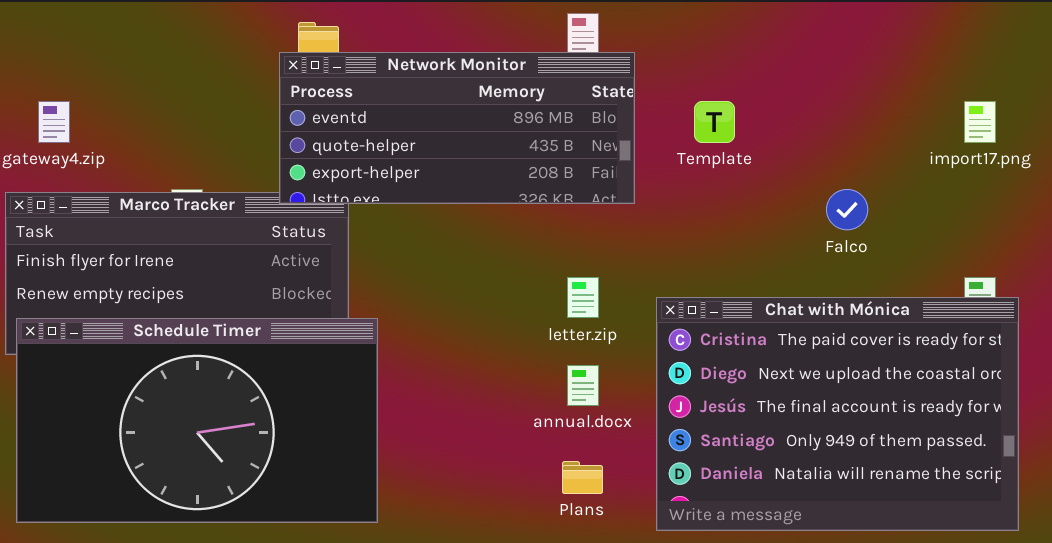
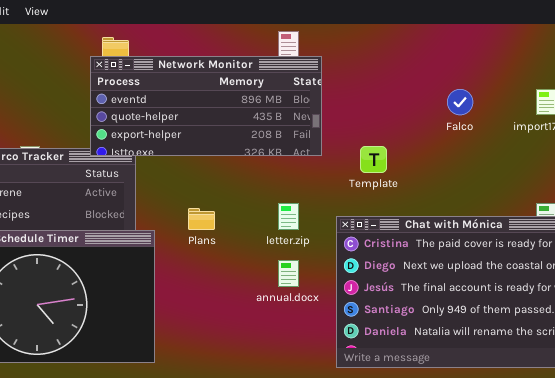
Template: [694,101,735,143] -> [360,146,387,173], moved
Falco: [826,189,868,230] -> [447,89,473,115], moved
Plans: [562,461,603,494] -> [188,208,215,230], moved

